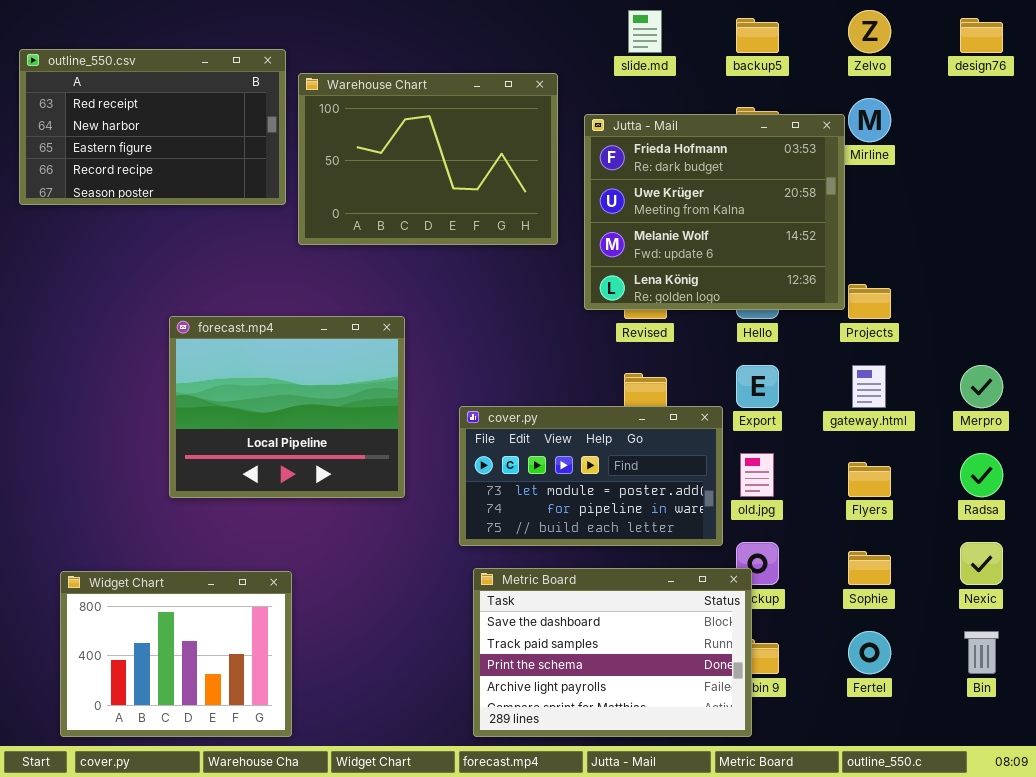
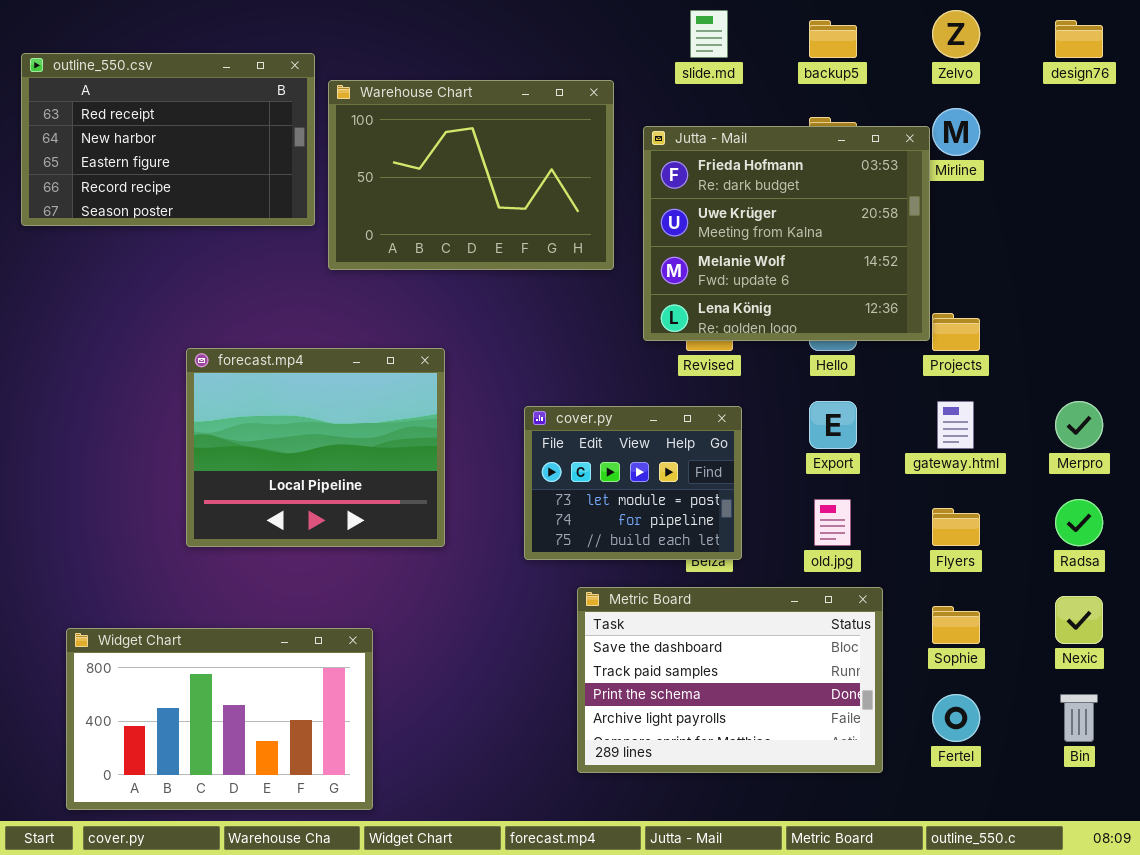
cover.py: [459,406,723,546] -> [524,406,742,560], moved, resized
Metric Board: [473,568,752,737] -> [577,587,883,773], moved
Widget Chart: [60,571,292,737] -> [66,628,373,810], resized

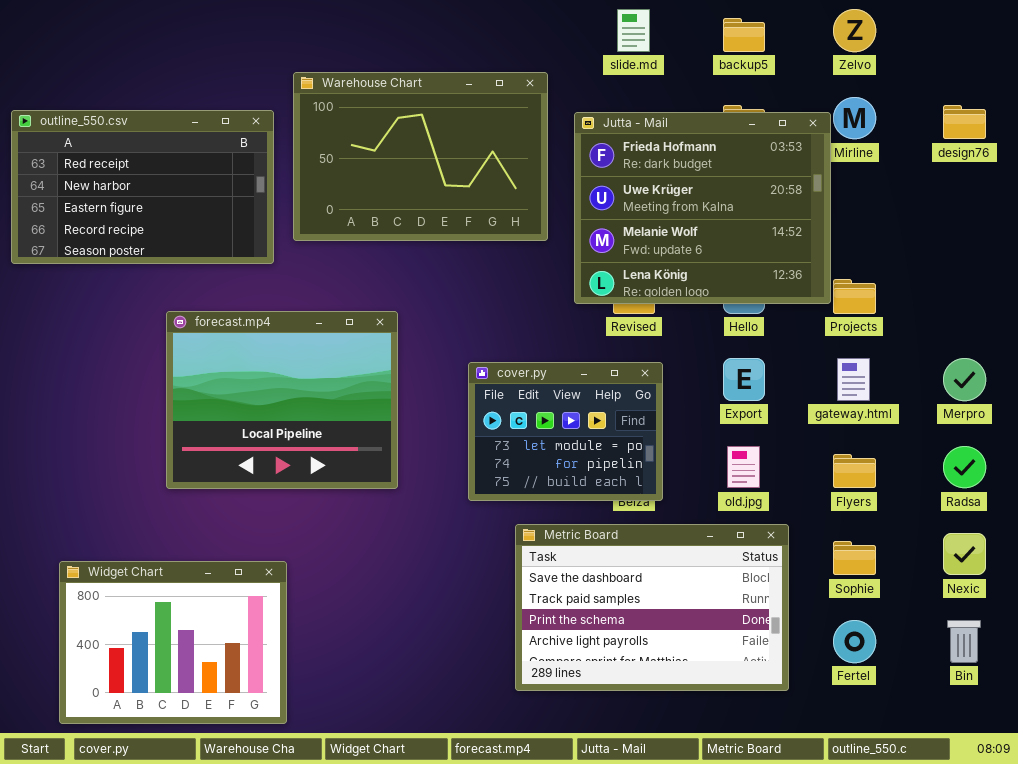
design76: [1055,20,1103,58] -> [943,105,986,139], moved
outline_550.csv: [21,53,315,226] -> [11,110,274,264], moved
Widget Chart: [66,628,373,810] -> [59,561,287,724], resized

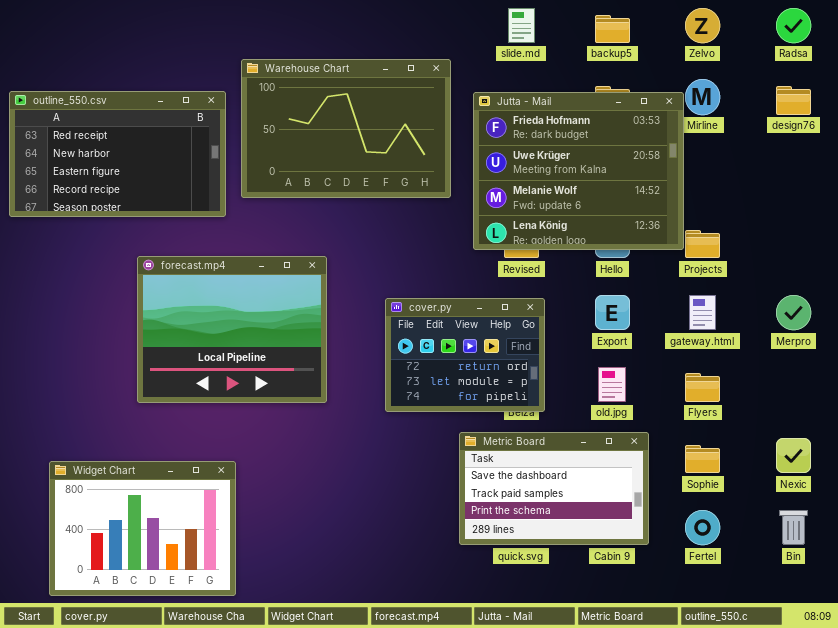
cover.py: [468,362,663,501] -> [385,298,545,412], scrolled up 1 row
Radsa: [943,446,986,488] -> [776,8,811,43], moved
Metric Board: [515,524,789,691] -> [459,432,649,545], resized

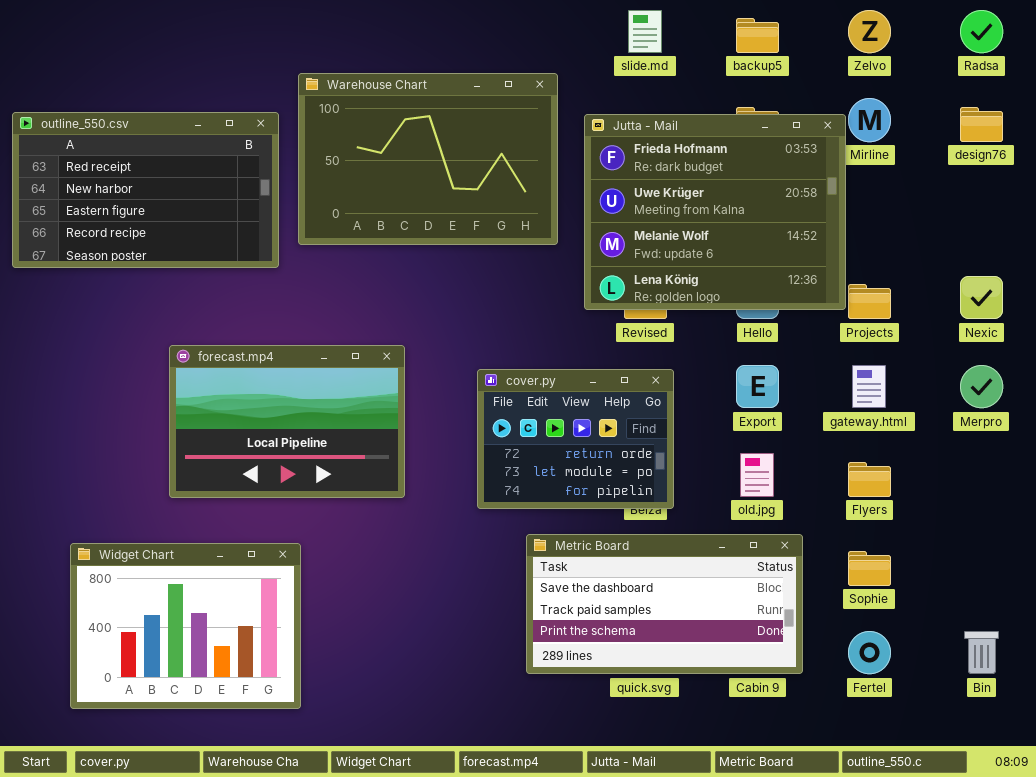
forecast.mp4: [137,256,327,403] -> [169,345,405,498], resized
Metric Board: [459,432,649,545] -> [526,534,803,674], resized
Nexic: [776,438,811,473] -> [960,276,1003,319], moved
Widget Chart: [49,461,236,596] -> [70,543,301,709], moved

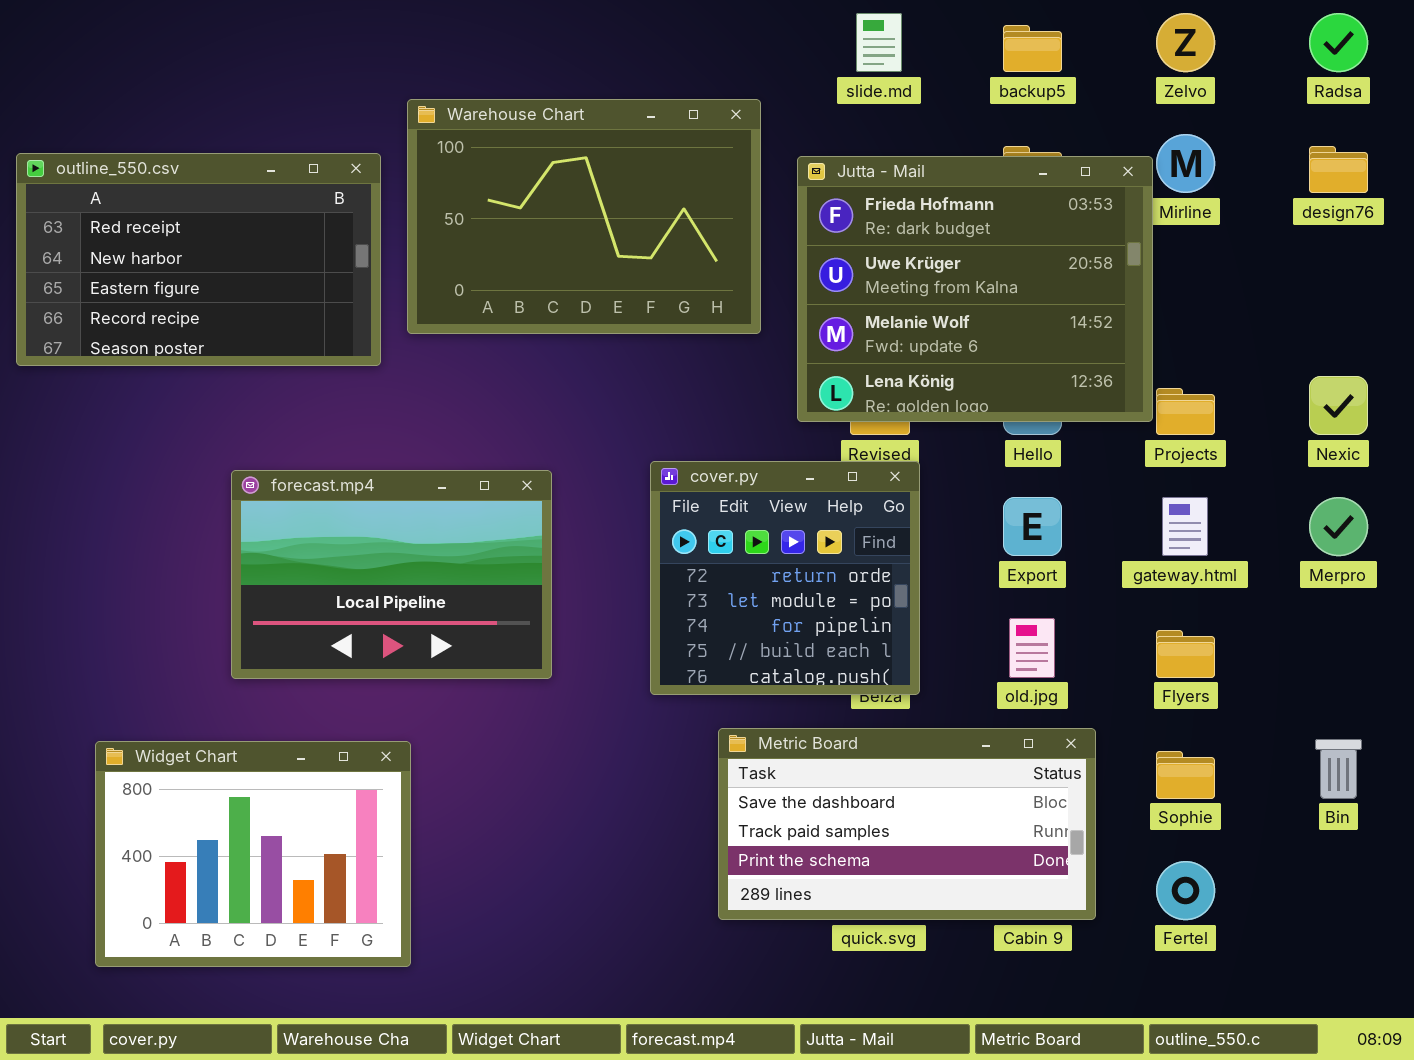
cover.py: [477,369,674,509] -> [650,461,920,695], resized
Bin: [964,631,999,674] -> [1315,739,1362,799], moved

